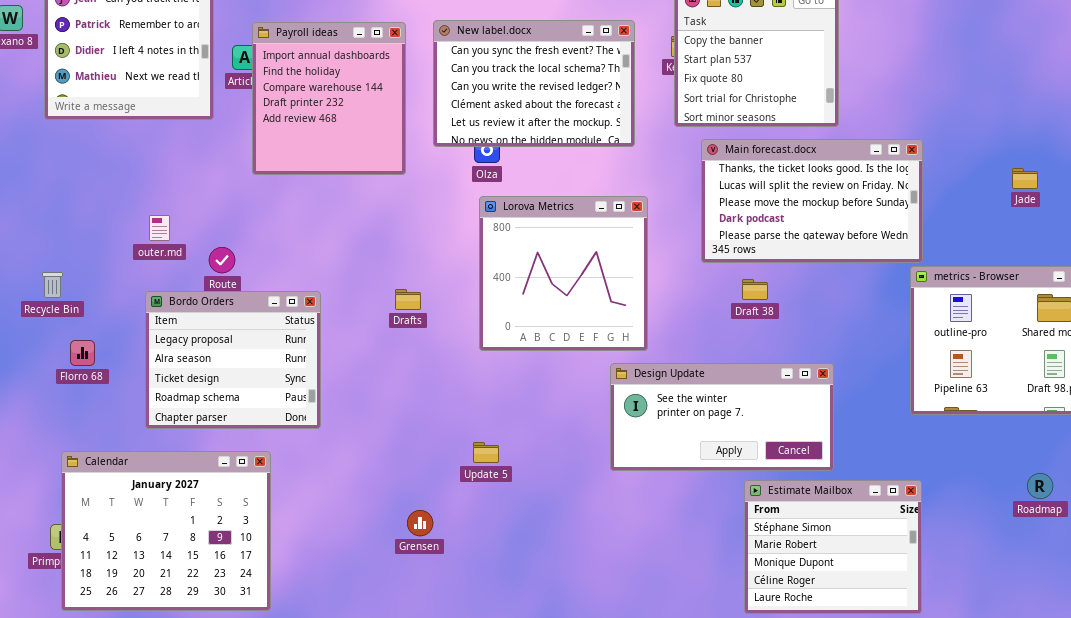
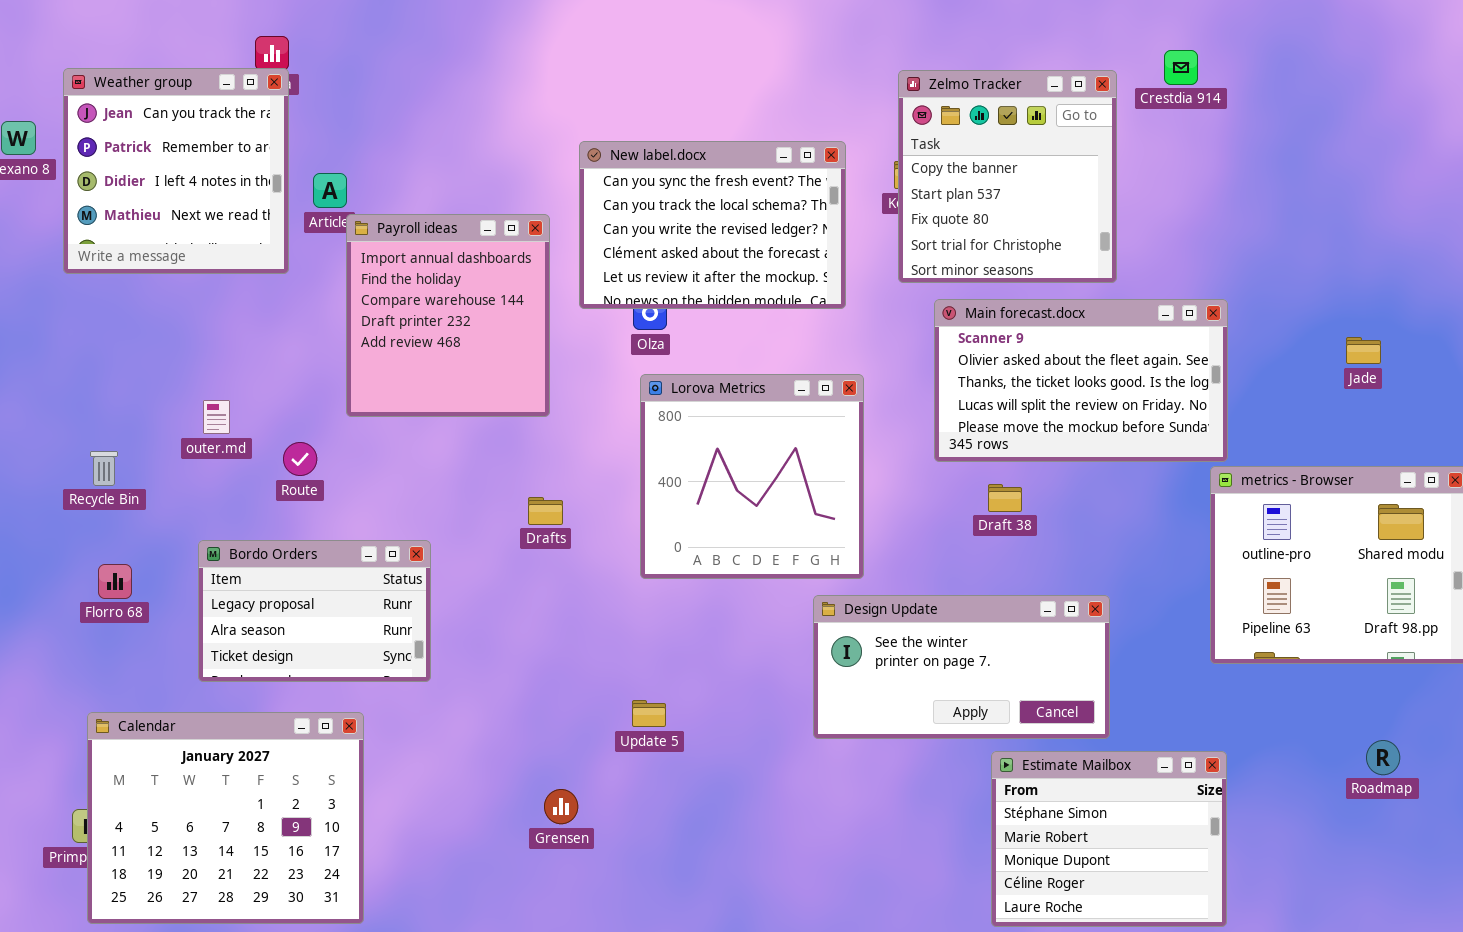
Payroll ideas: [252,22,406,175] -> [346,214,550,417], moved
Main forecast.docx: [701,139,923,263] -> [934,299,1228,462], scrolled up 2 rows
Recycle Bin: [42,272,63,298] -> [90,451,118,486], moved
Bordo Orders: [145,291,321,429] -> [198,540,431,682], resized

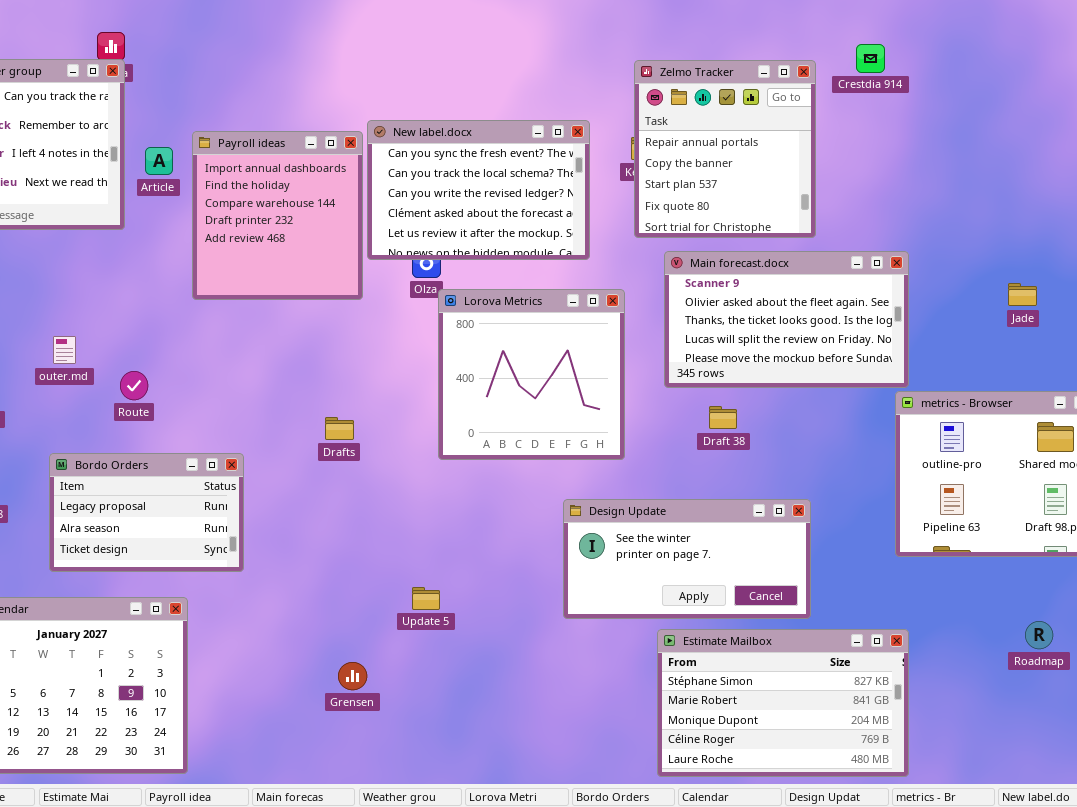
Zelmo Tracker: [898,70,1117,283] -> [634,60,816,238], scrolled up 1 row
Payroll ideas: [346,214,550,417] -> [192,131,363,300], moved
Lorova Metrics: [640,374,864,579] -> [438,289,625,460], moved
Estimate Mailbox: [991,751,1227,927] -> [657,629,909,777], resized

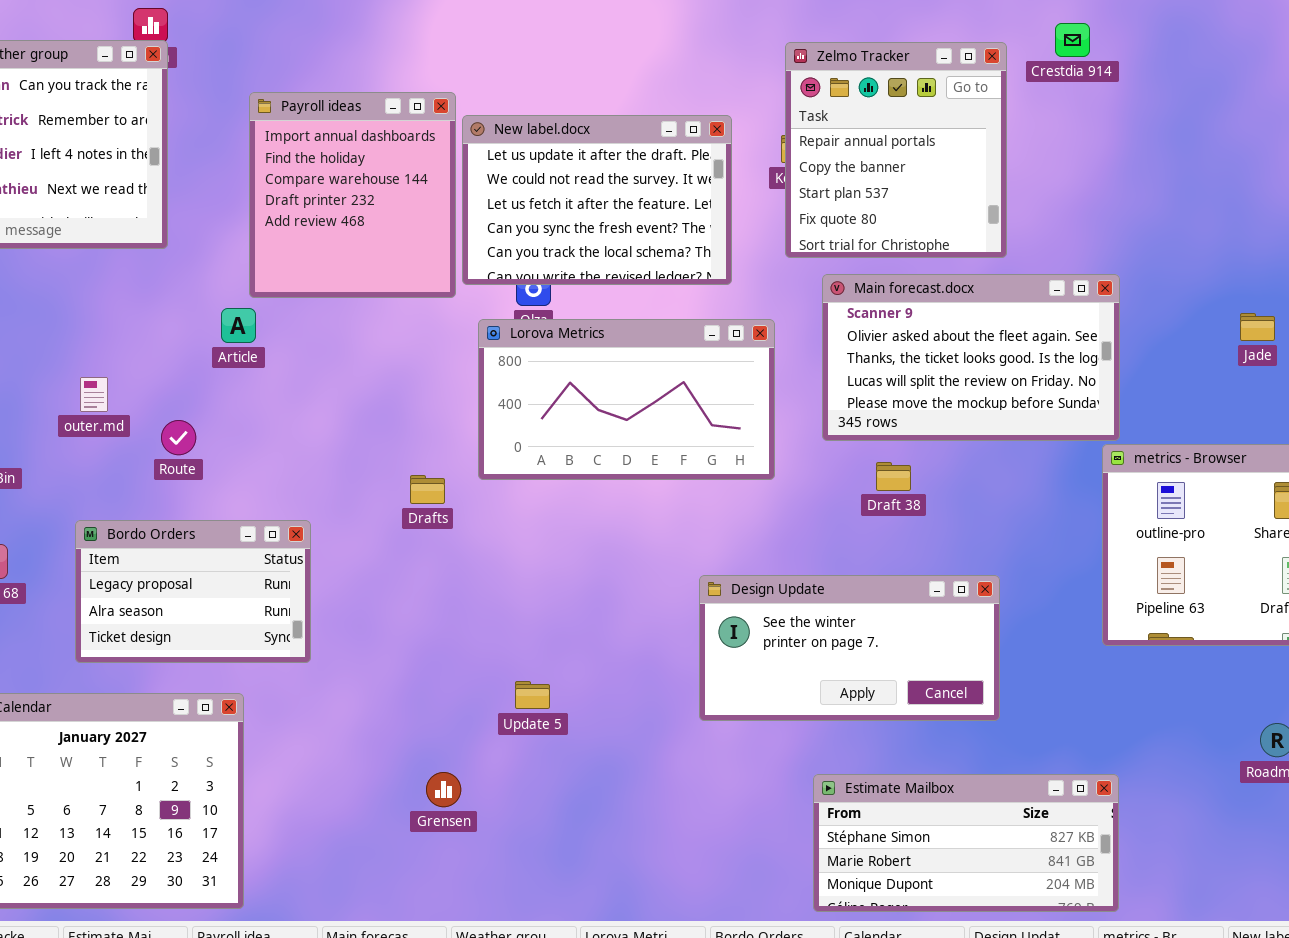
New label.docx: [367,120,590,260] -> [462,115,732,285], scrolled up 3 rows
Payroll ideas: [192,131,363,300] -> [249,92,456,298], moved
Article: [145,147,173,175] -> [221,308,256,343], moved
Lorova Metrics: [438,289,625,460] -> [478,319,775,480], resized
Estimate Mailbox: [657,629,909,777] -> [813,774,1119,912], resized

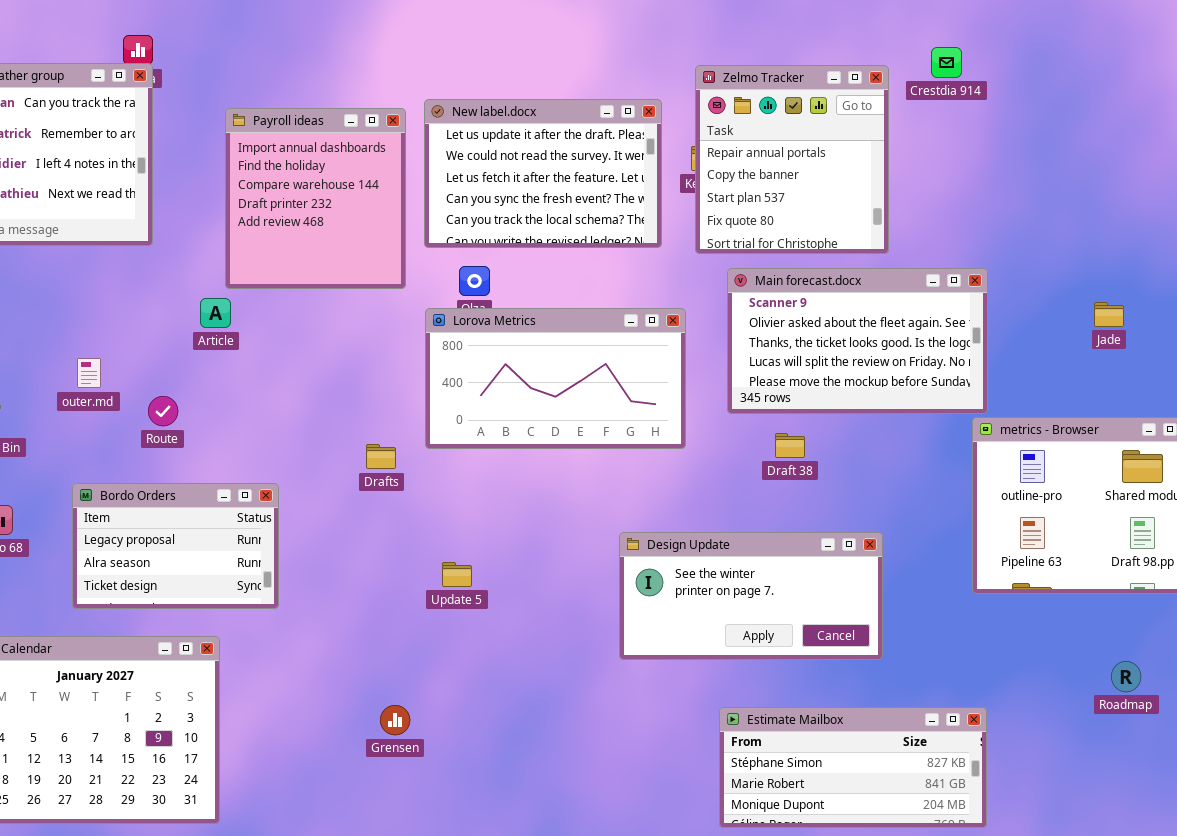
New label.docx: [462,115,732,285] -> [424,99,662,248], moved
Update 5: [515,681,550,709] -> [442,562,472,587], moved

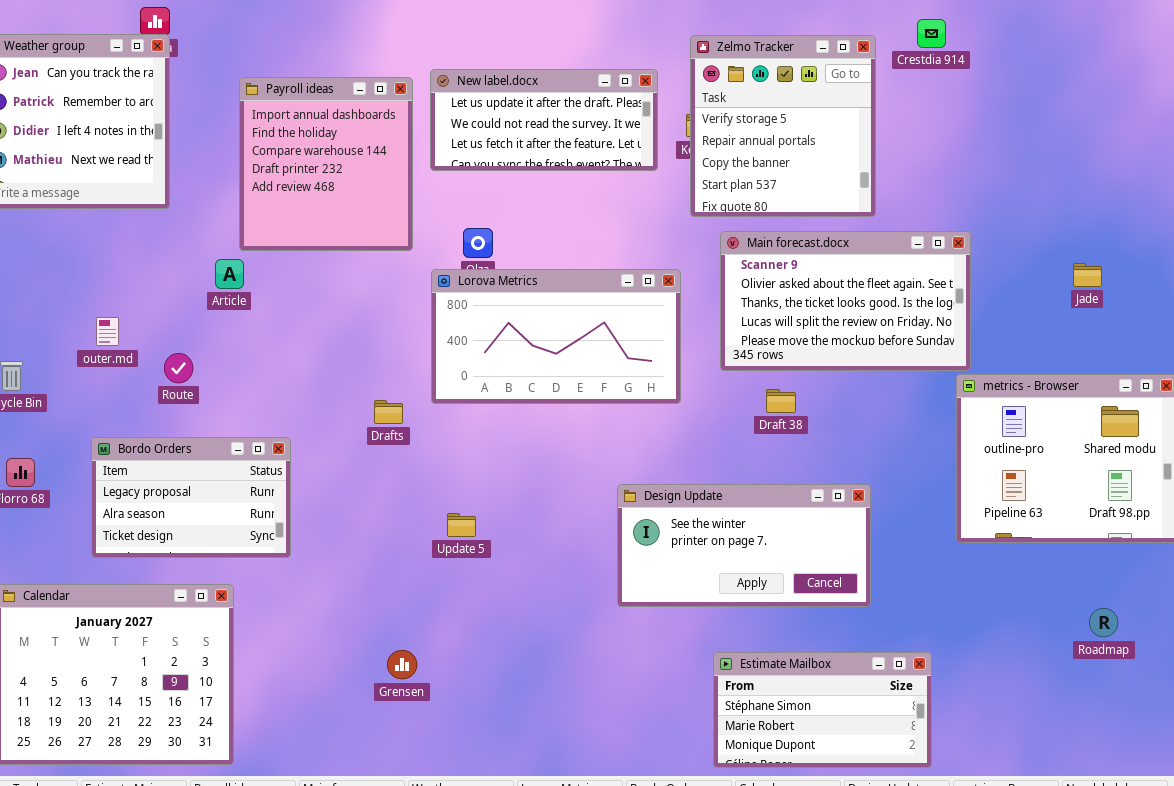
Zelmo Tracker: [695,65,889,254] -> [690,35,876,217], scrolled up 1 row
New label.docx: [424,99,662,248] -> [430,69,658,171], resized
Estimate Mailbox: [719,707,987,828] -> [713,652,932,768], resized

